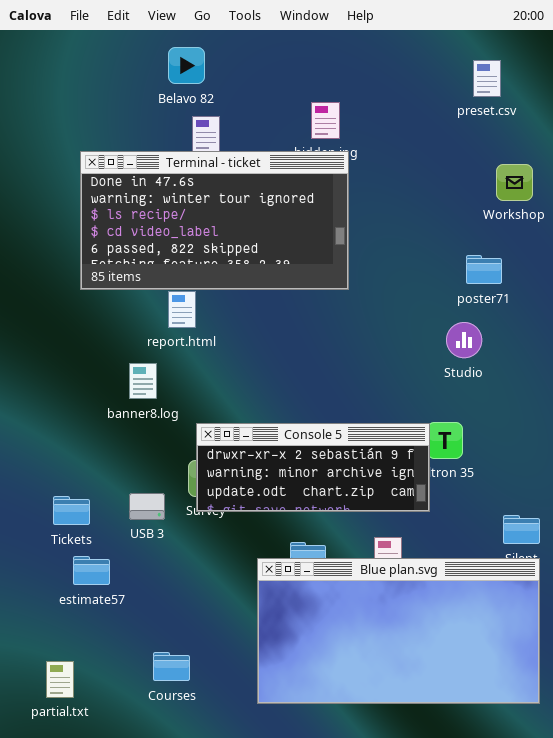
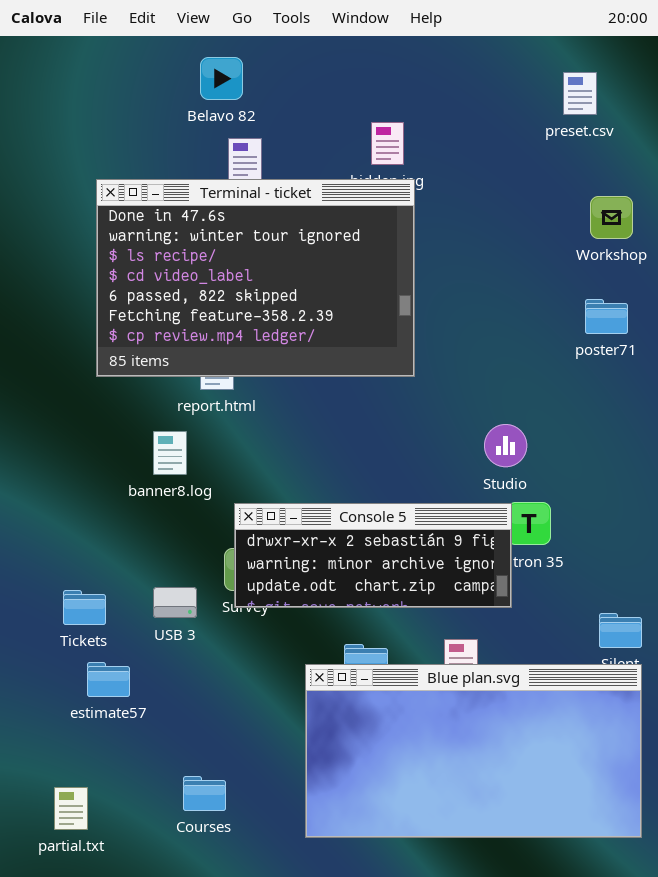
Terminal - ticket: [80,151,349,290] -> [96,179,415,377], resized
poster71: [466,255,502,284] -> [585,299,628,334], moved
Studio: [446,322,482,358] -> [484,424,527,467], moved

